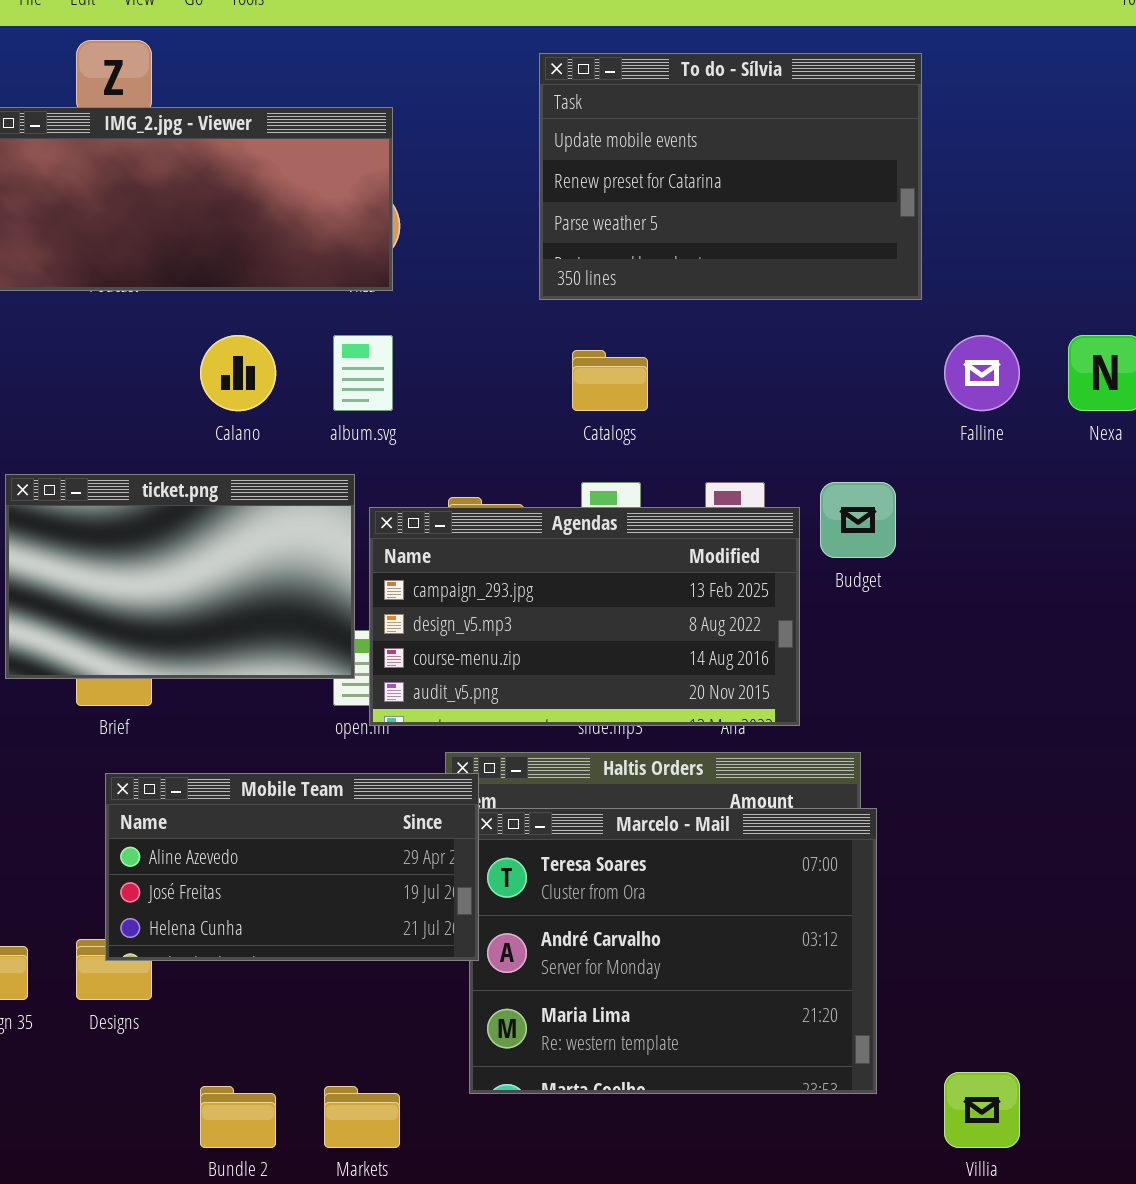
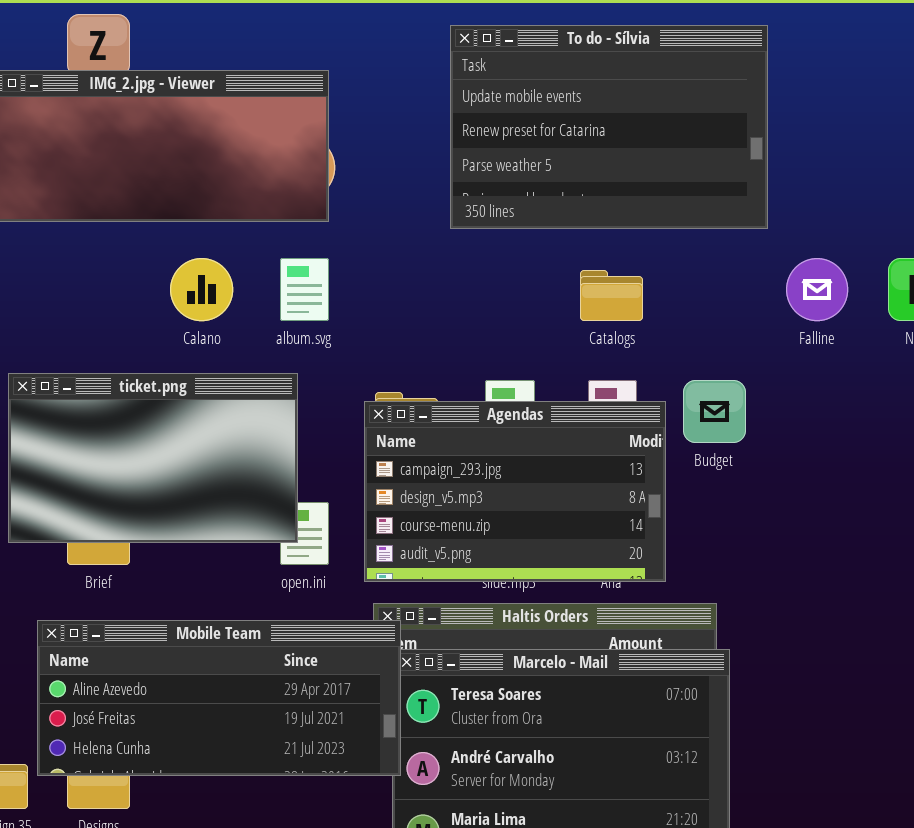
Catalogs: [572,350,648,411] -> [580,270,643,321], moved
Agendas: [369,507,800,726] -> [364,401,666,582], resized
Mobile Team: [105,773,479,961] -> [37,620,401,776], resized

